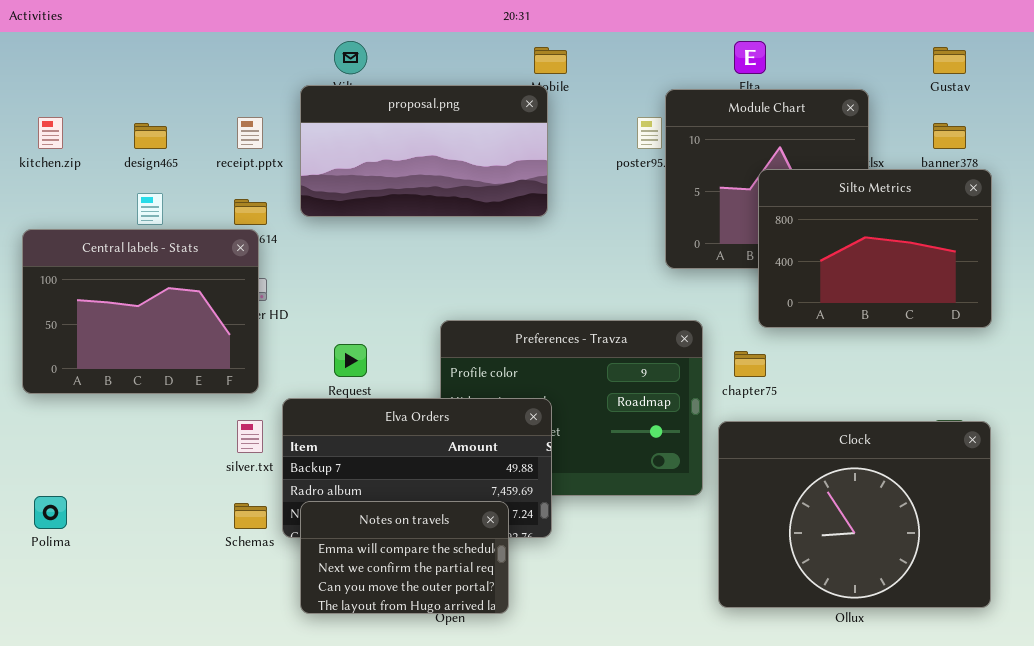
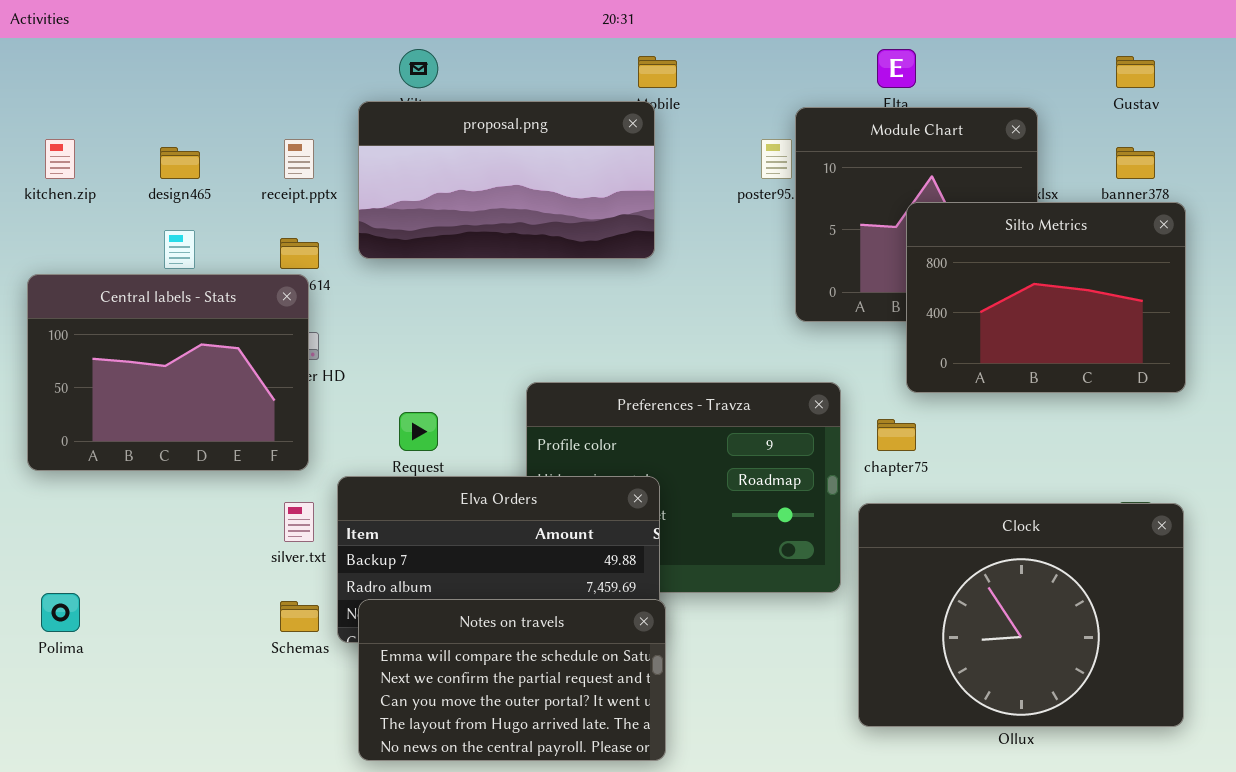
Notes on travels: [300,501,509,614] -> [358,599,666,761], resized

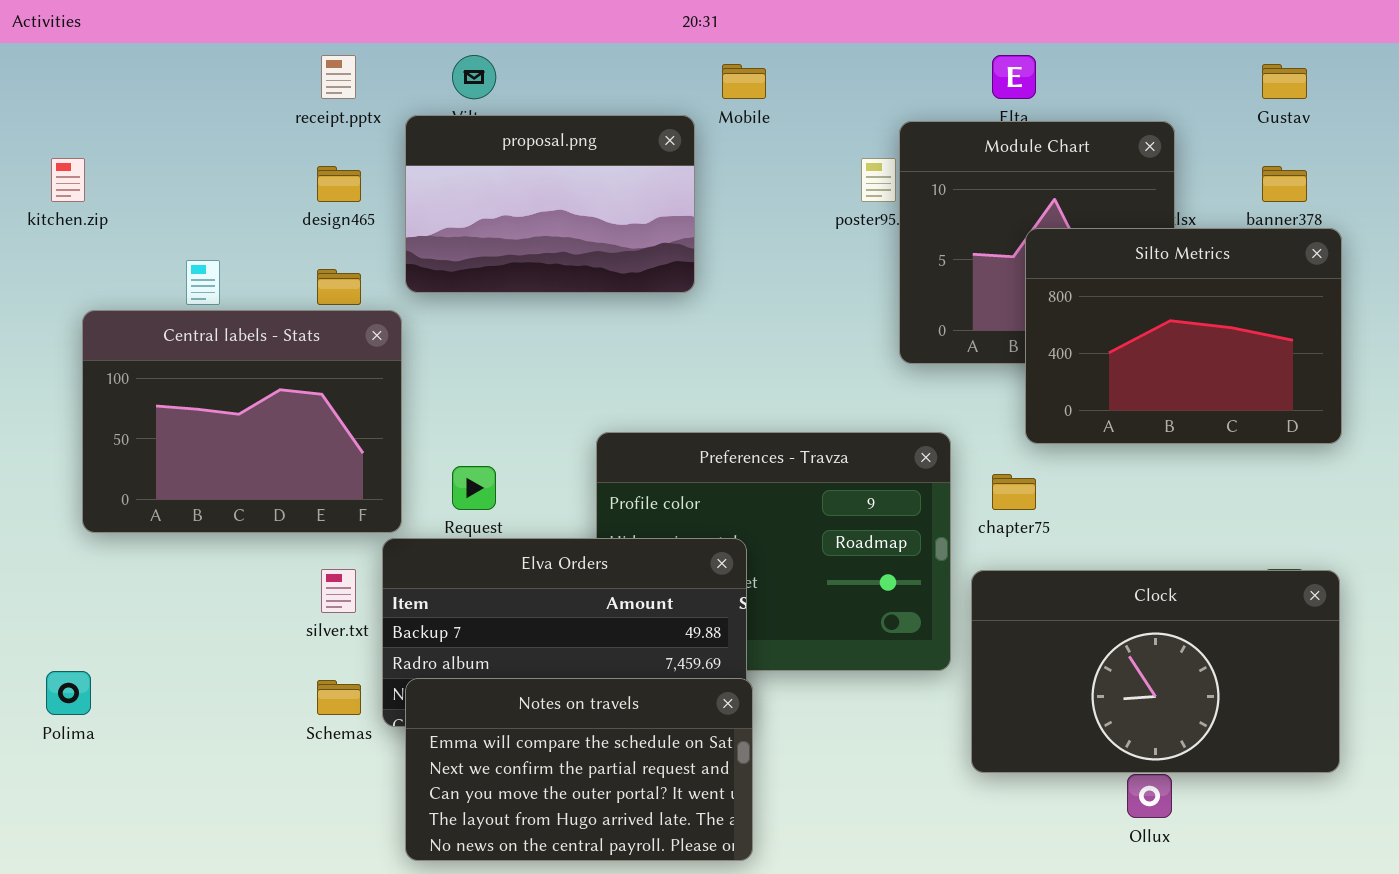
proposal.png: [358,101,655,259] -> [405,115,695,293], resized
receipt.pptx: [284,139,314,179] -> [321,55,356,99], moved
design465: [160,147,200,179] -> [317,166,361,202], moved
Central labels - Stats: [27,274,309,471] -> [82,310,402,533], moved
Clock: [858,503,1184,727] -> [971,570,1340,773], resized

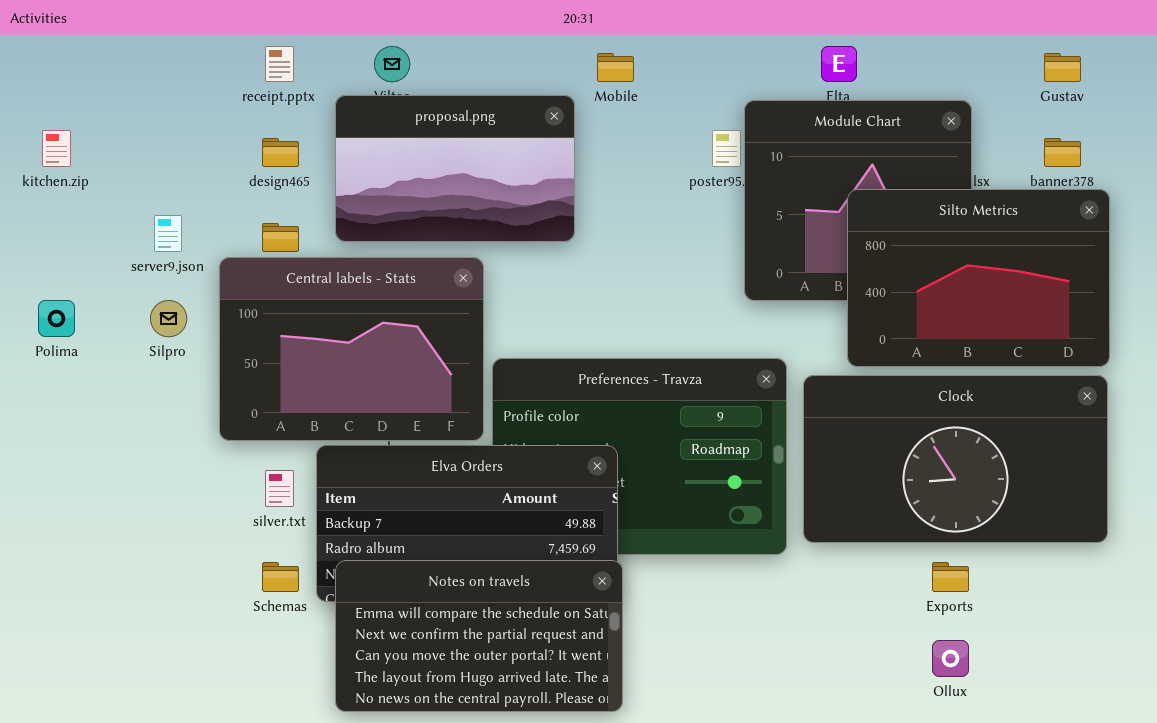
Central labels - Stats: [82,310,402,533] -> [219,257,484,441], moved
Clock: [971,570,1340,773] -> [803,375,1108,543], moved
Polima: [46,671,91,715] -> [38,300,75,337], moved

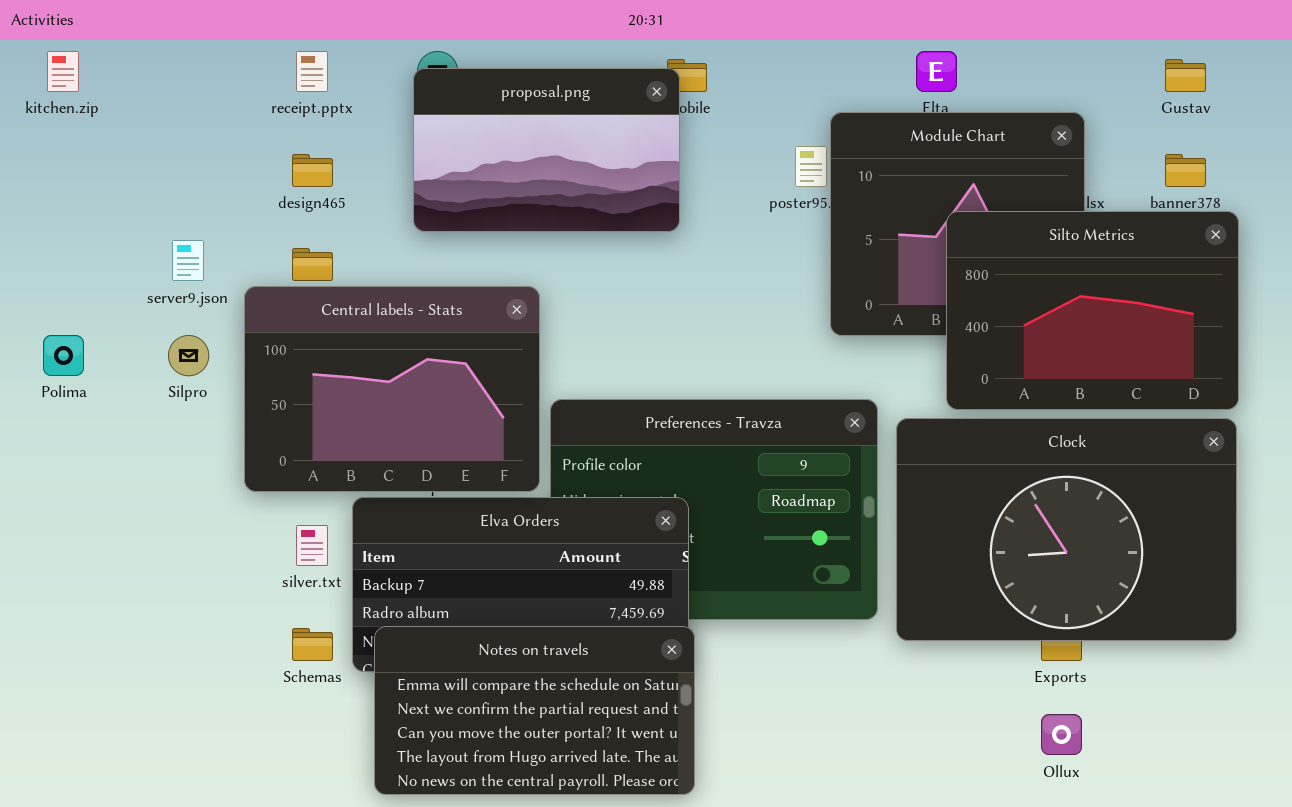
proposal.png: [335,95,575,242] -> [413,68,680,232], moved
kitchen.zip: [42,130,71,167] -> [47,51,79,92], moved
Clock: [803,375,1108,543] -> [896,418,1237,641], resized

